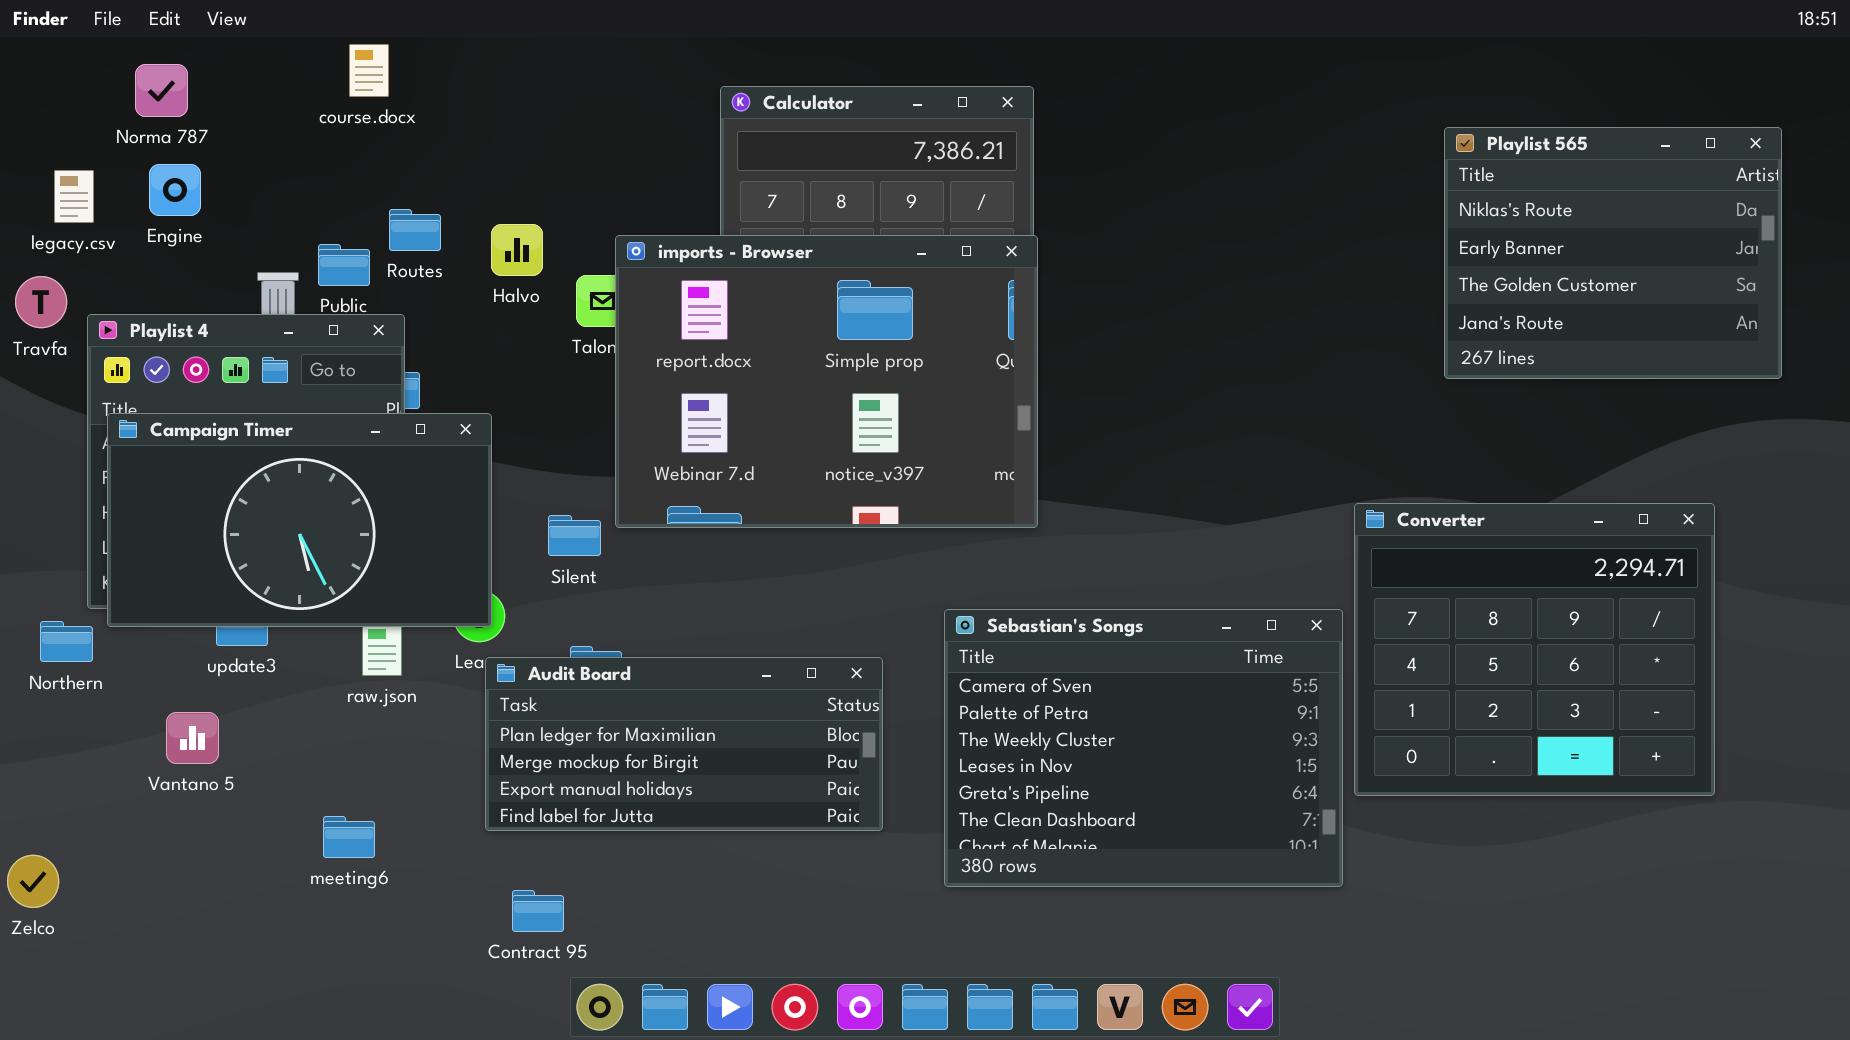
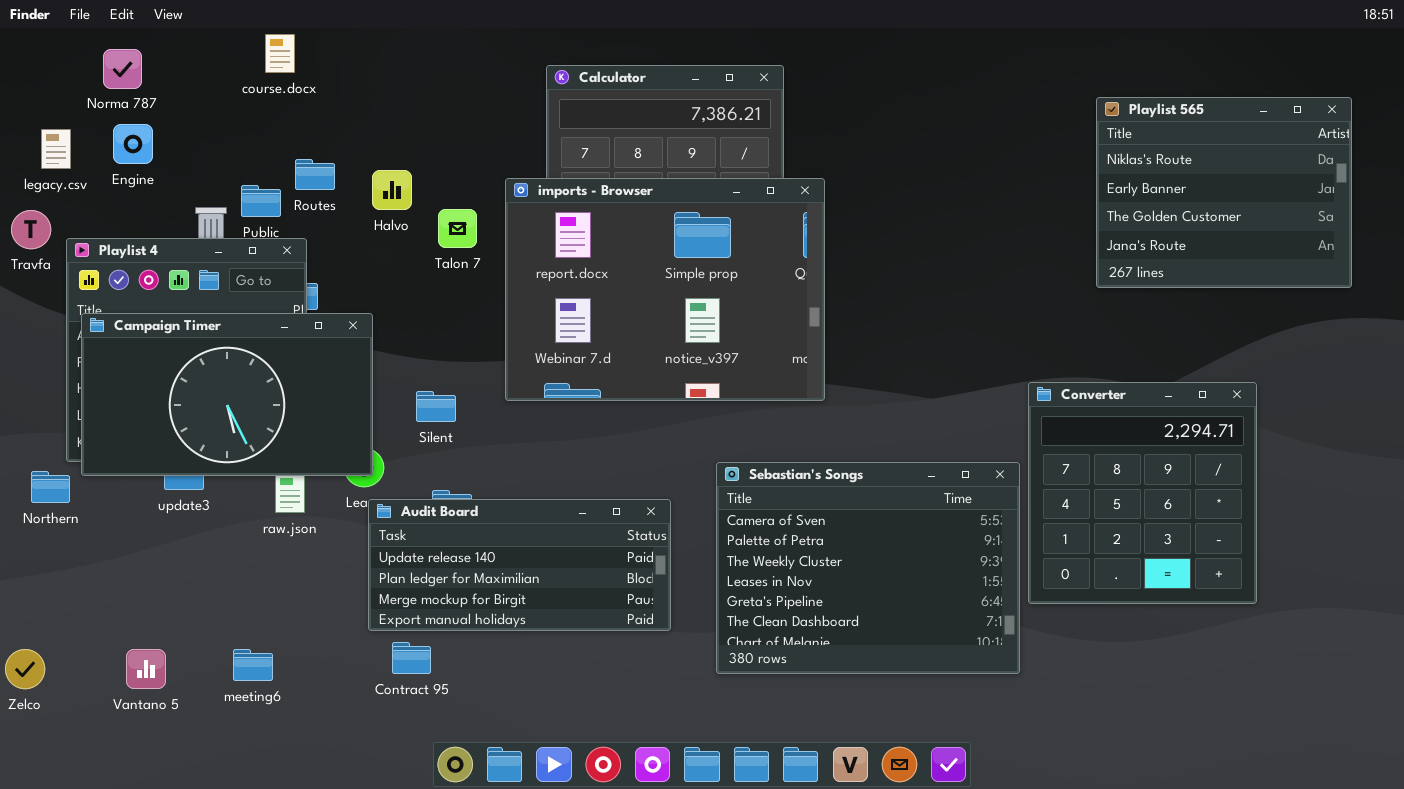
imports - Browser: [615,235,1038,528] -> [505,178,825,401], moved
Converter: [1354,503,1715,796] -> [1028,382,1257,604], resized
Audit Board: [485,657,883,831] -> [368,499,671,631], scrolled up 1 row
Vantano 5: [166,712,219,764] -> [126,649,166,689], moved
meeting6: [323,816,375,858] -> [233,649,273,681], moved
Contract 95: [512,890,564,932] -> [392,642,431,674], moved

